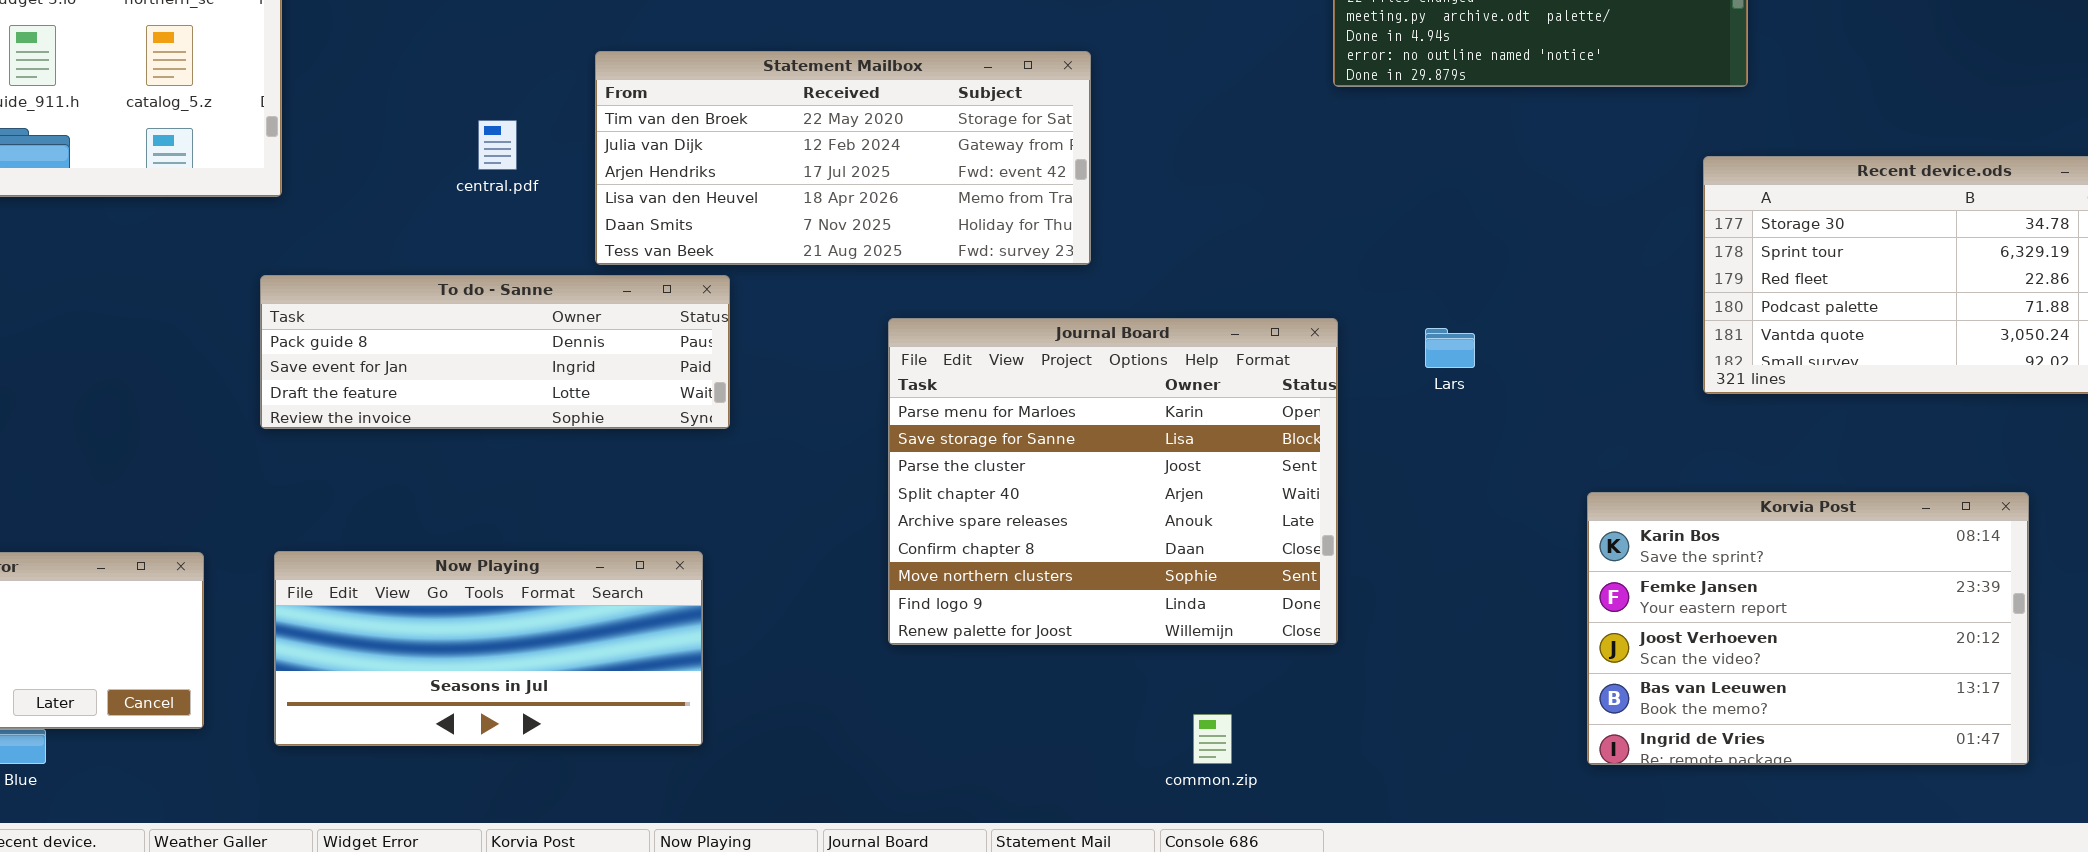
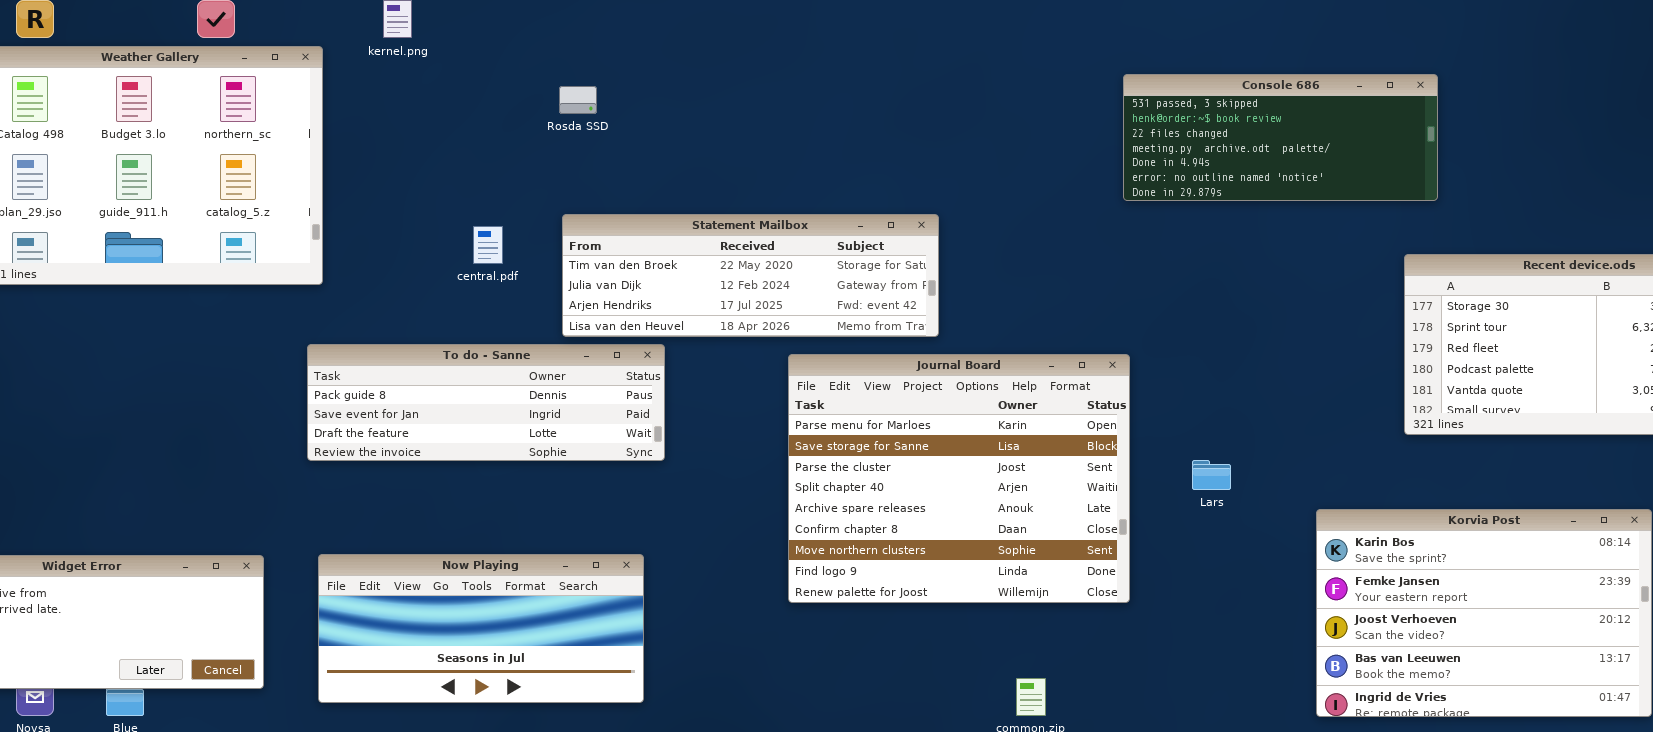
Statement Mailbox: [595,51,1091,265] -> [562,214,939,337], resized
Journal Board: [888,318,1338,645] -> [788,354,1130,603], moved
Lars: [1425,328,1475,368] -> [1192,460,1231,490], moved

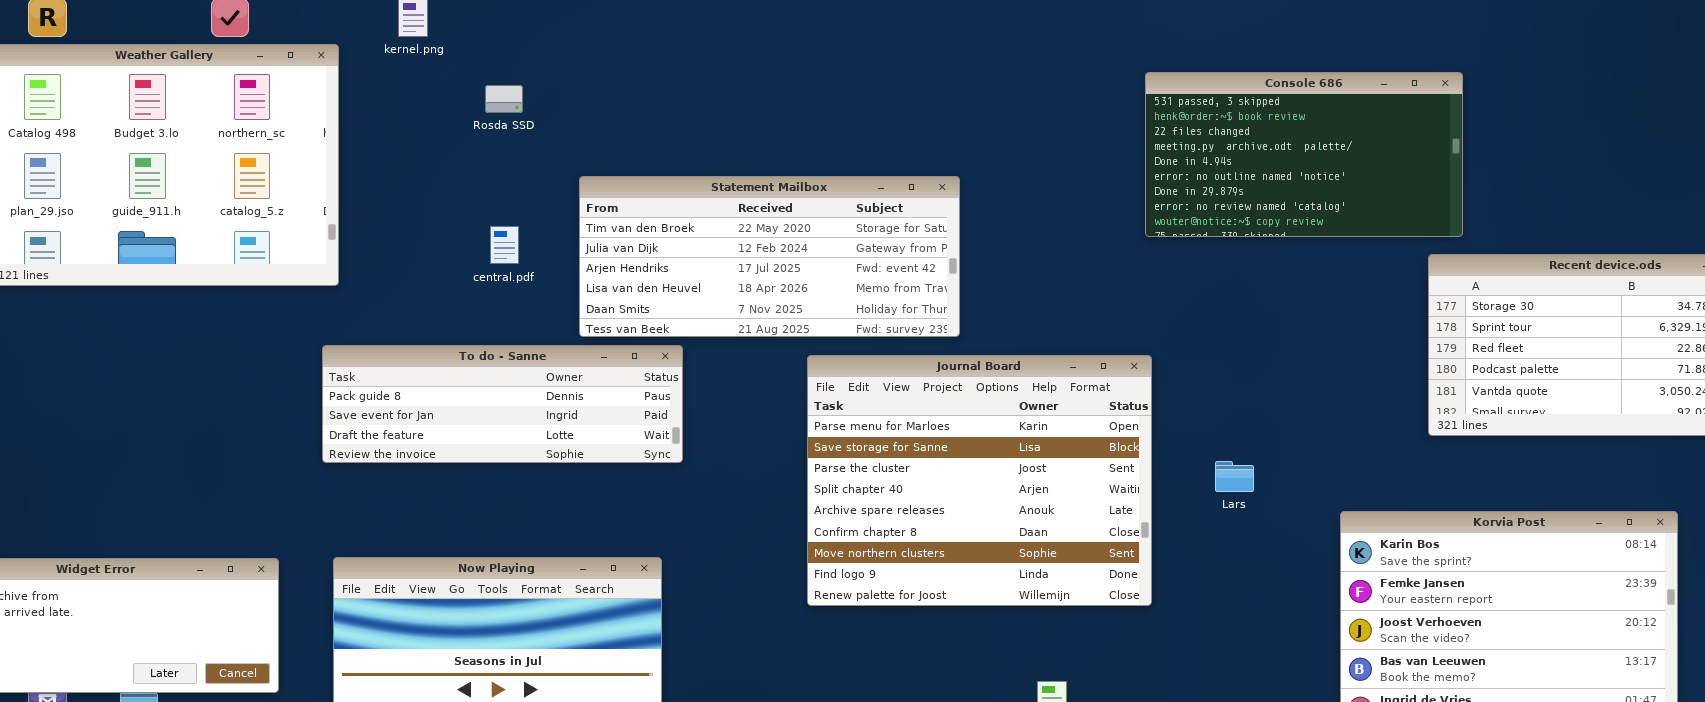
Console 686: [1123,74,1438,201] -> [1145,72,1463,237], resized
Rosda SSD: [559,86,597,114] -> [485,85,523,113], moved
Statement Mailbox: [562,214,939,337] -> [579,176,960,337], resized

